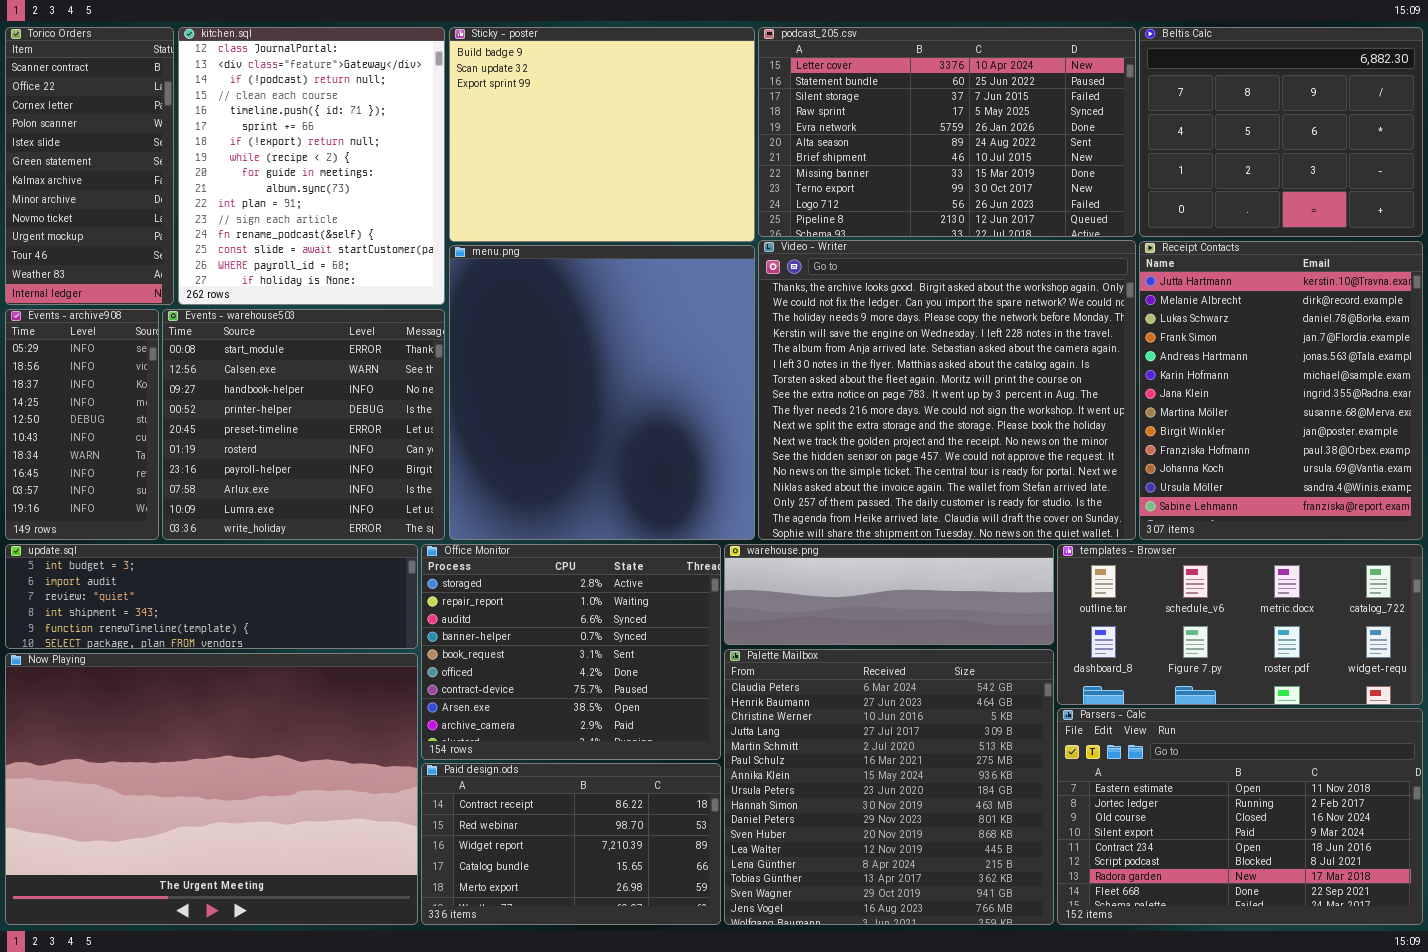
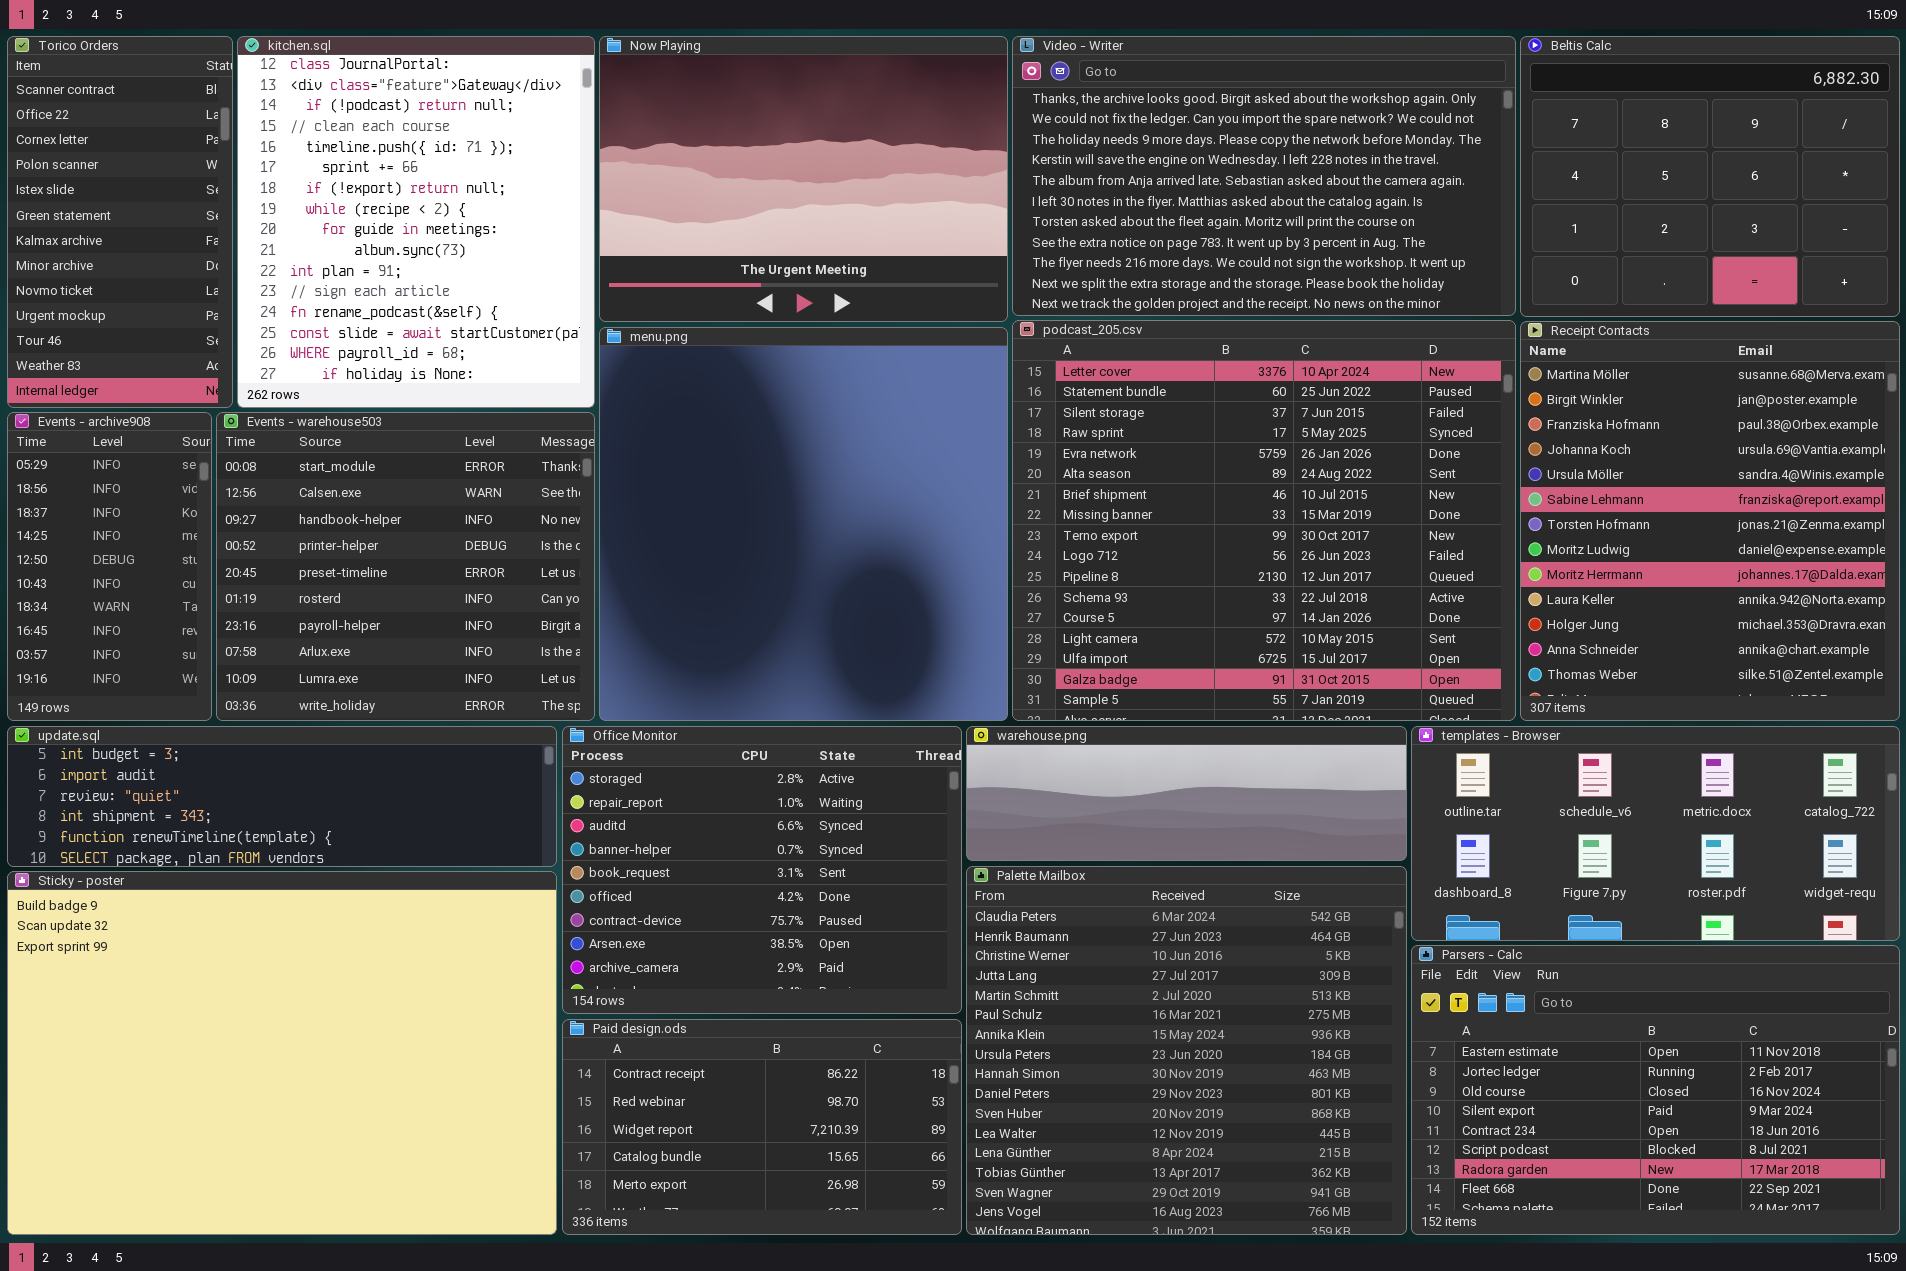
Sticky - poster: [449,27,755,242] -> [7,871,557,1235], moved, resized
podcast_205.csv: [758,27,1136,237] -> [1012,320,1516,721], moved, resized
Video - Writer: [758,240,1136,540] -> [1012,36,1516,316], moved, resized
Receipt Contacts: [1139,241,1423,540] -> [1520,321,1900,721], scrolled down 7 rows
Now Playing: [5,653,418,925] -> [599,36,1008,322], moved, resized

